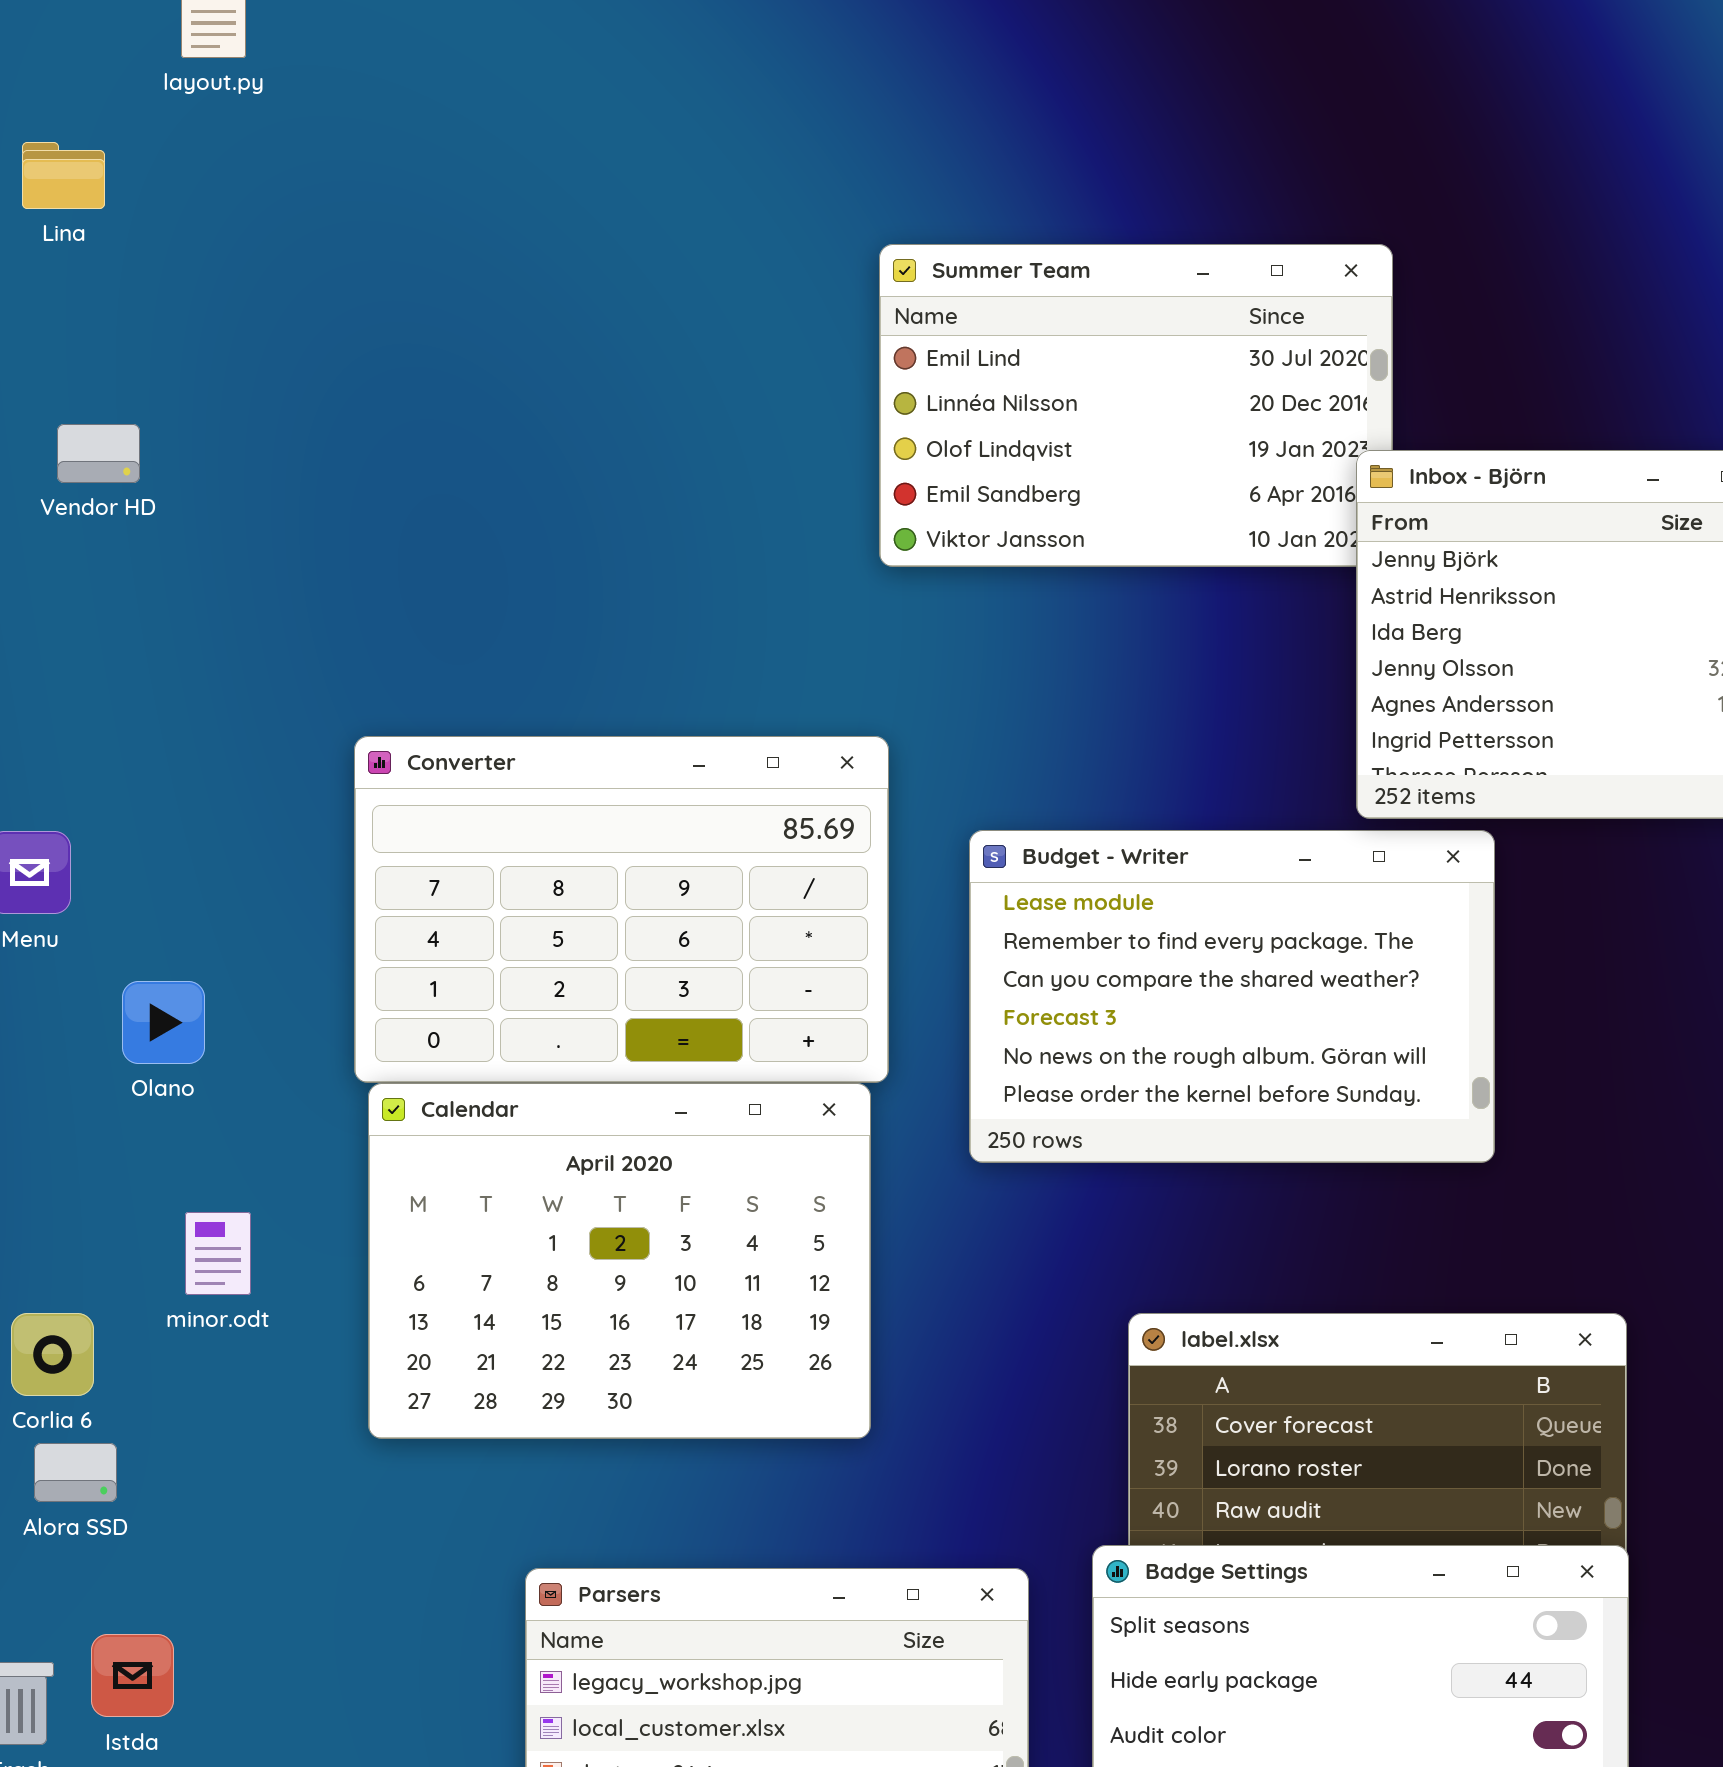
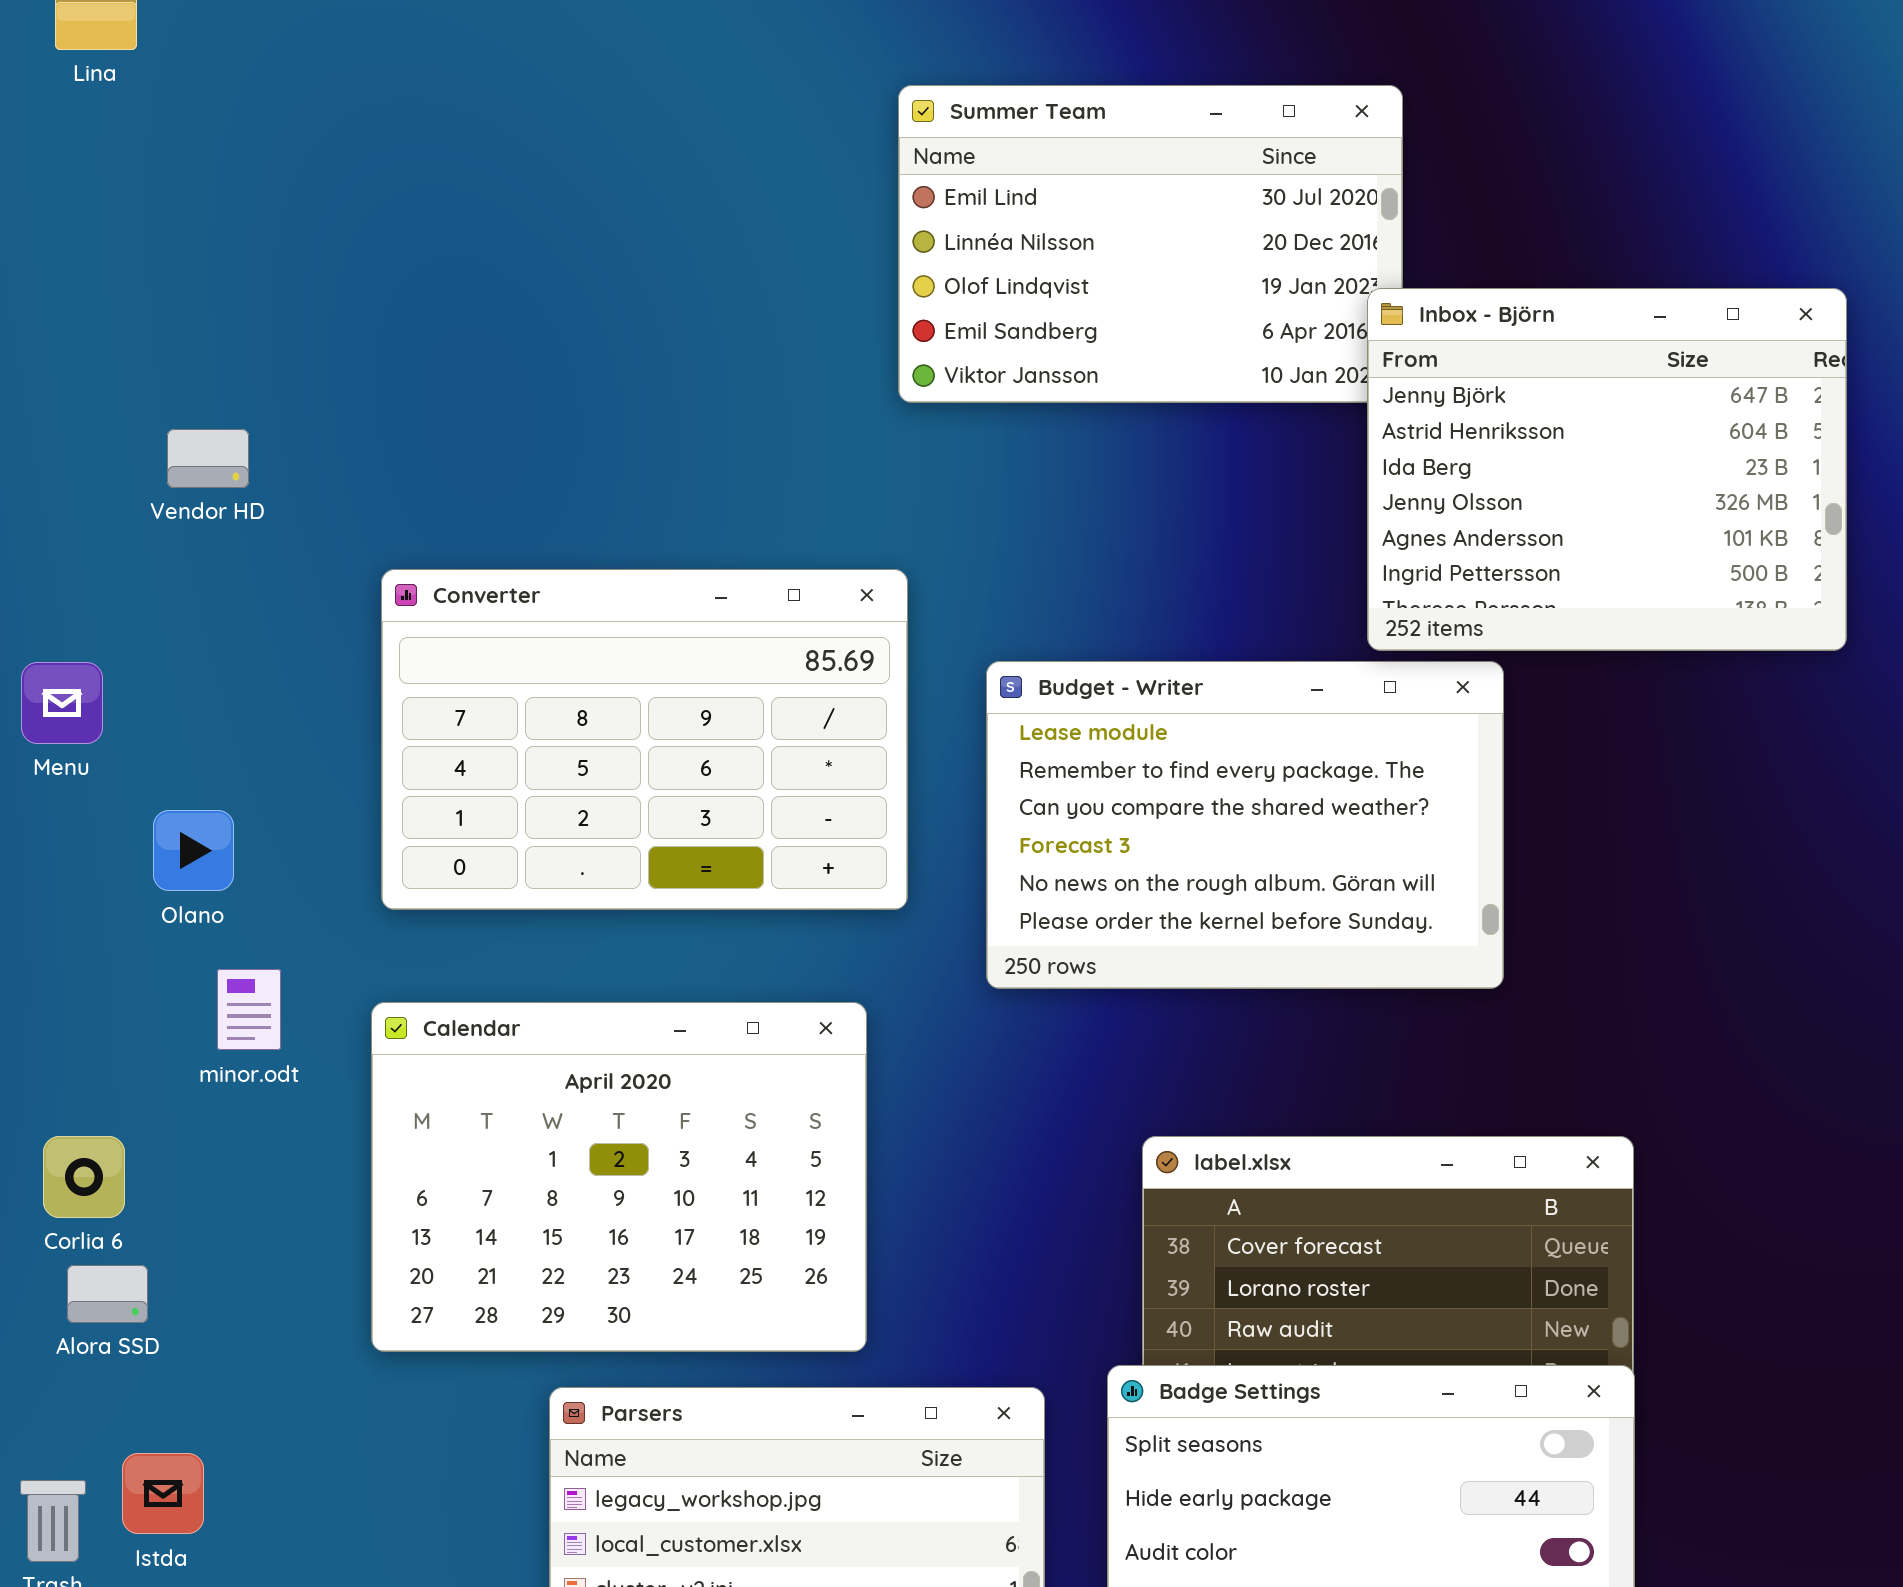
Vendor HD: [57,424,140,483] -> [167,429,249,488], moved
Calendar: [368,1083,871,1439] -> [371,1002,867,1352], moved
minor.odt: [185,1212,251,1295] -> [217,969,281,1050], moved

